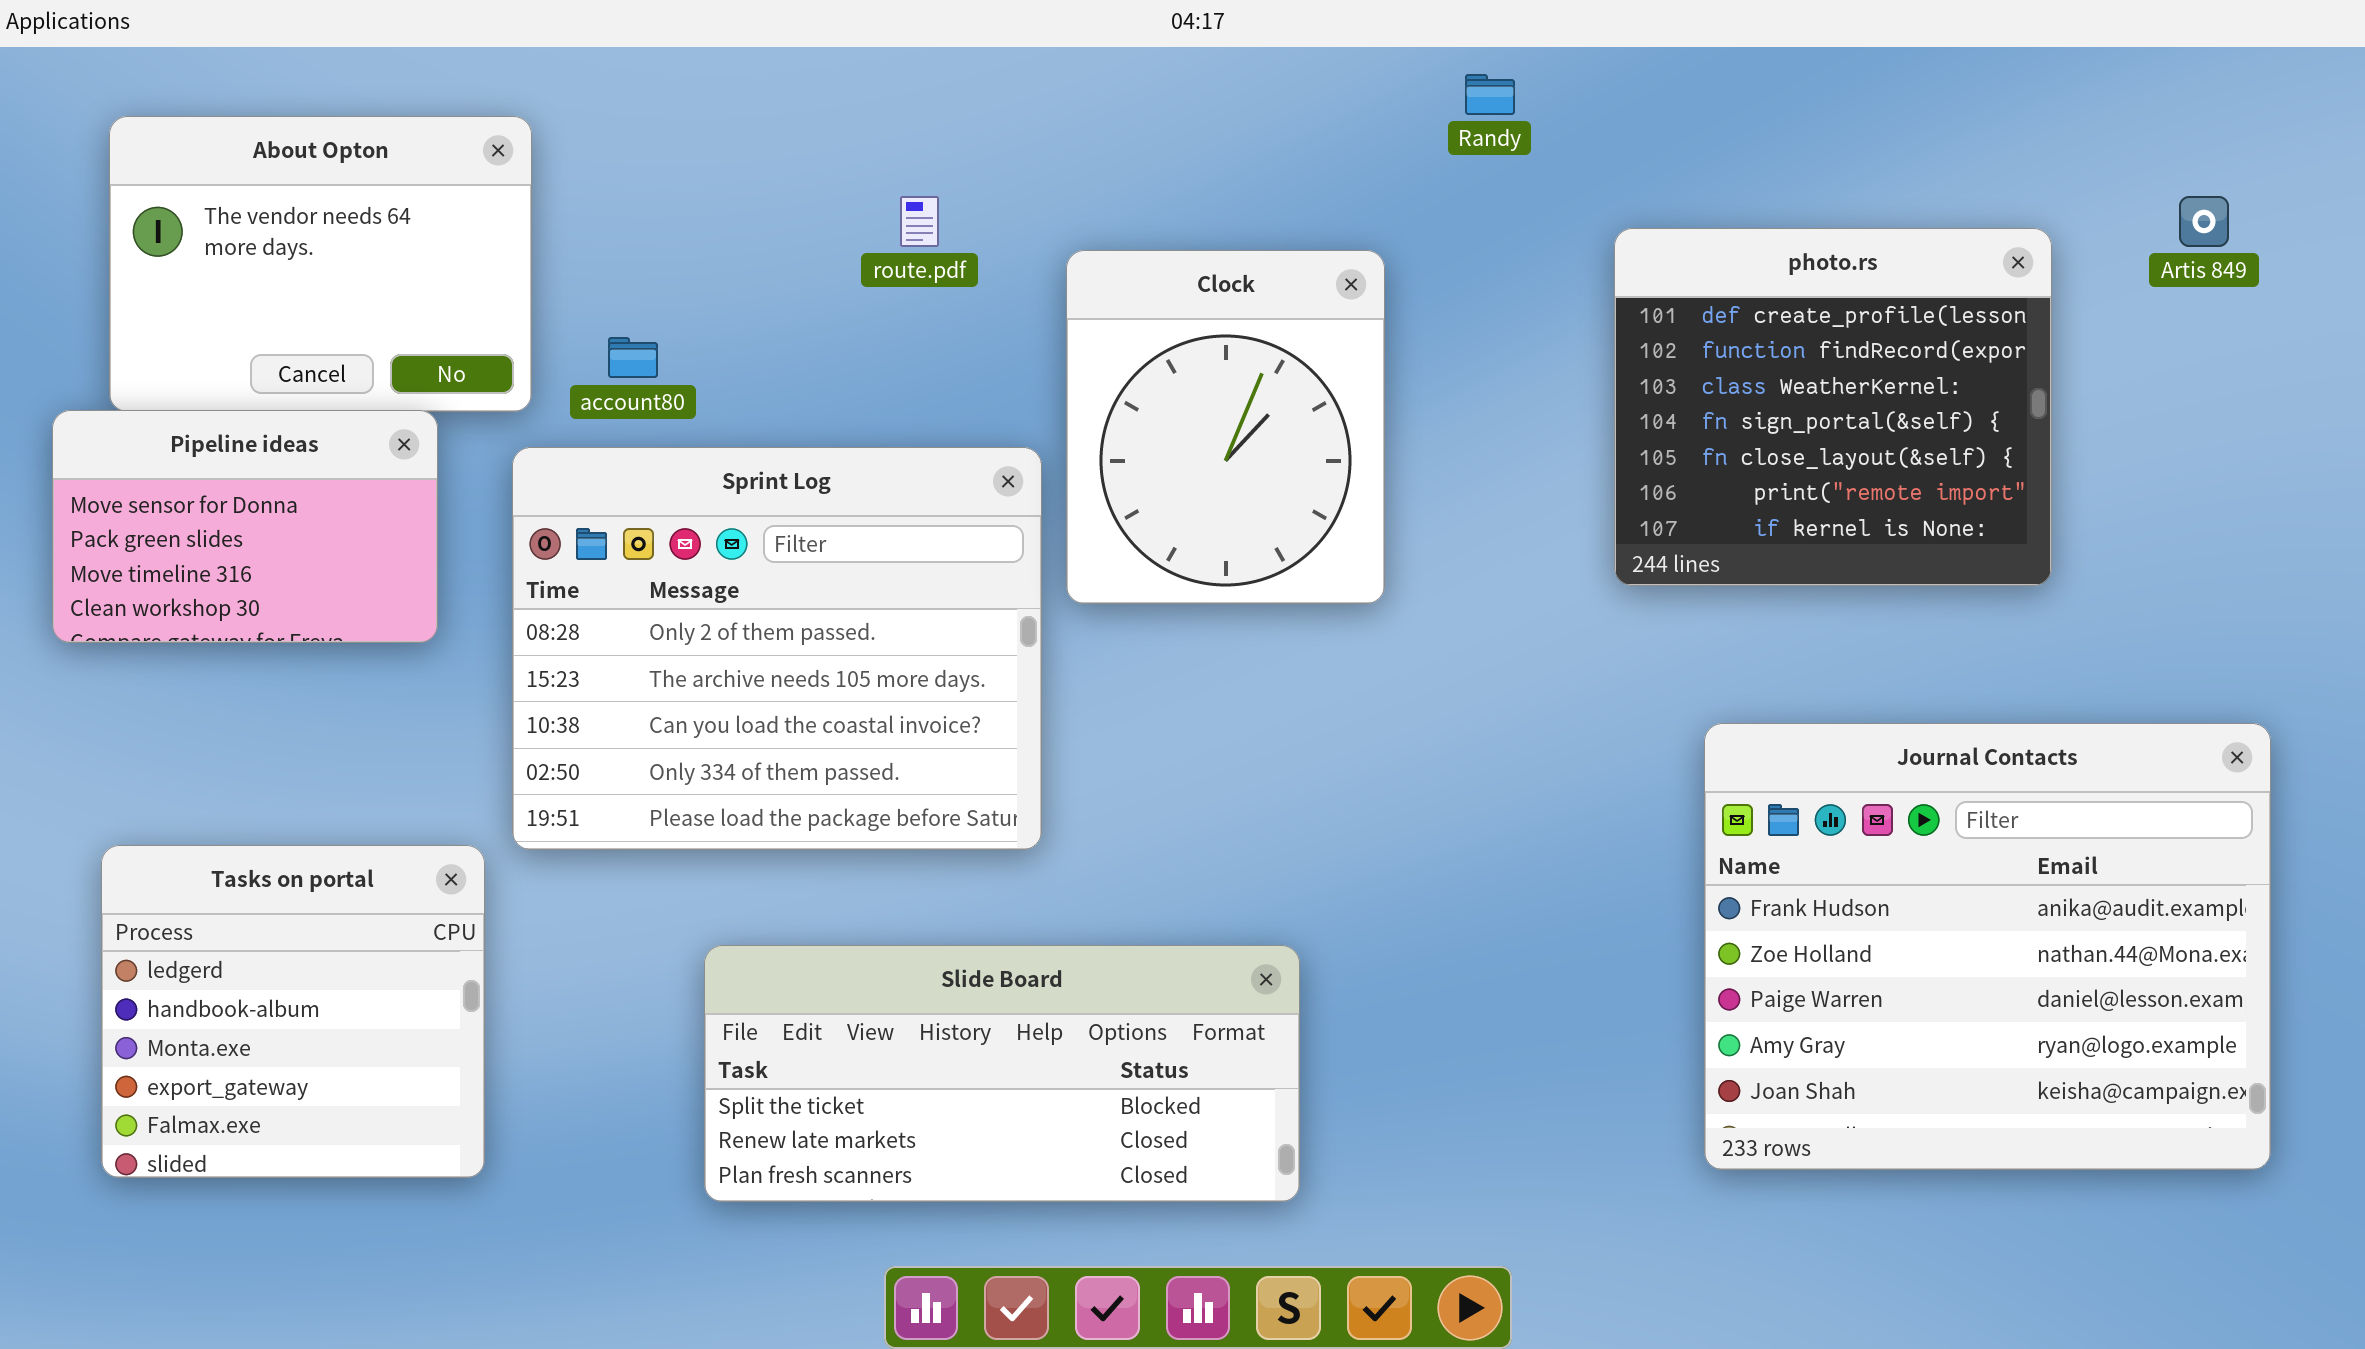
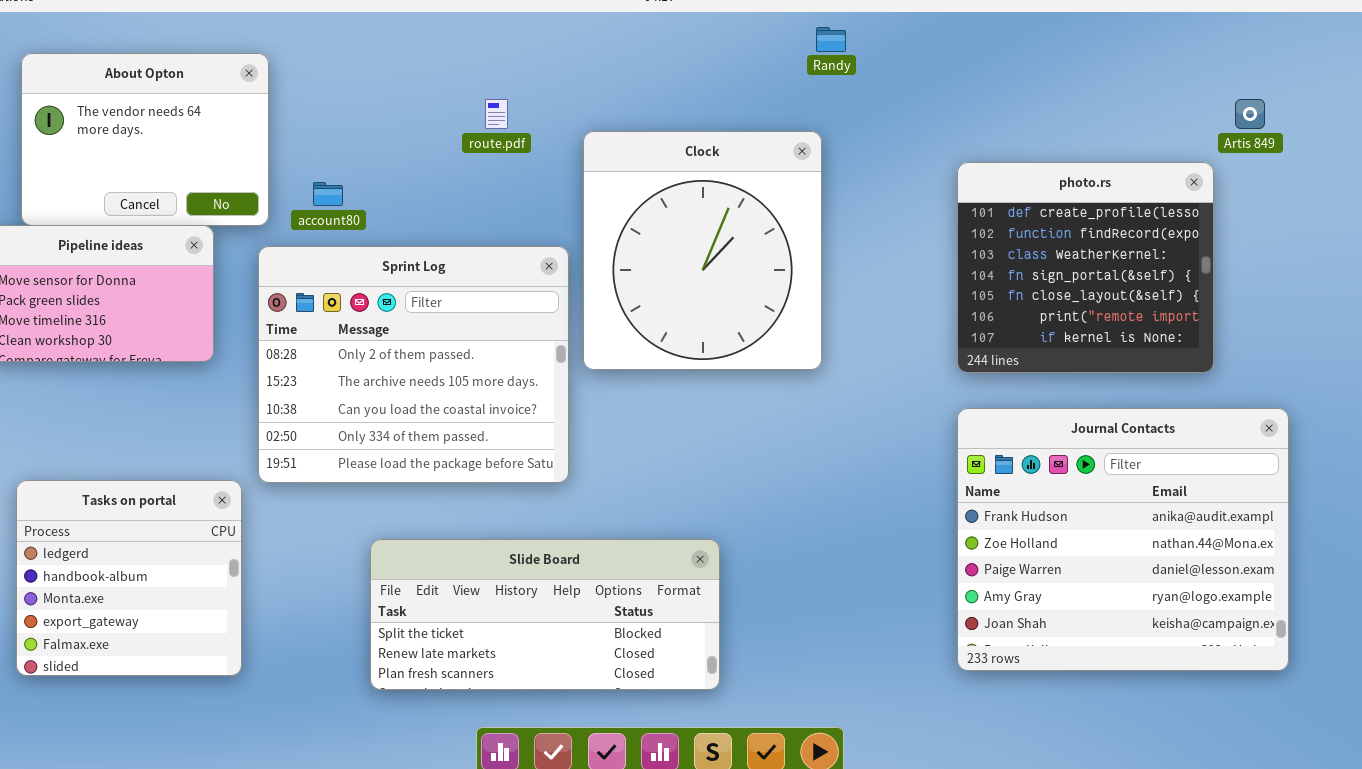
photo.rs: [1614,228,2052,586] -> [957,162,1214,373], moved
Clock: [1066,250,1385,604] -> [583,131,822,370], resized

